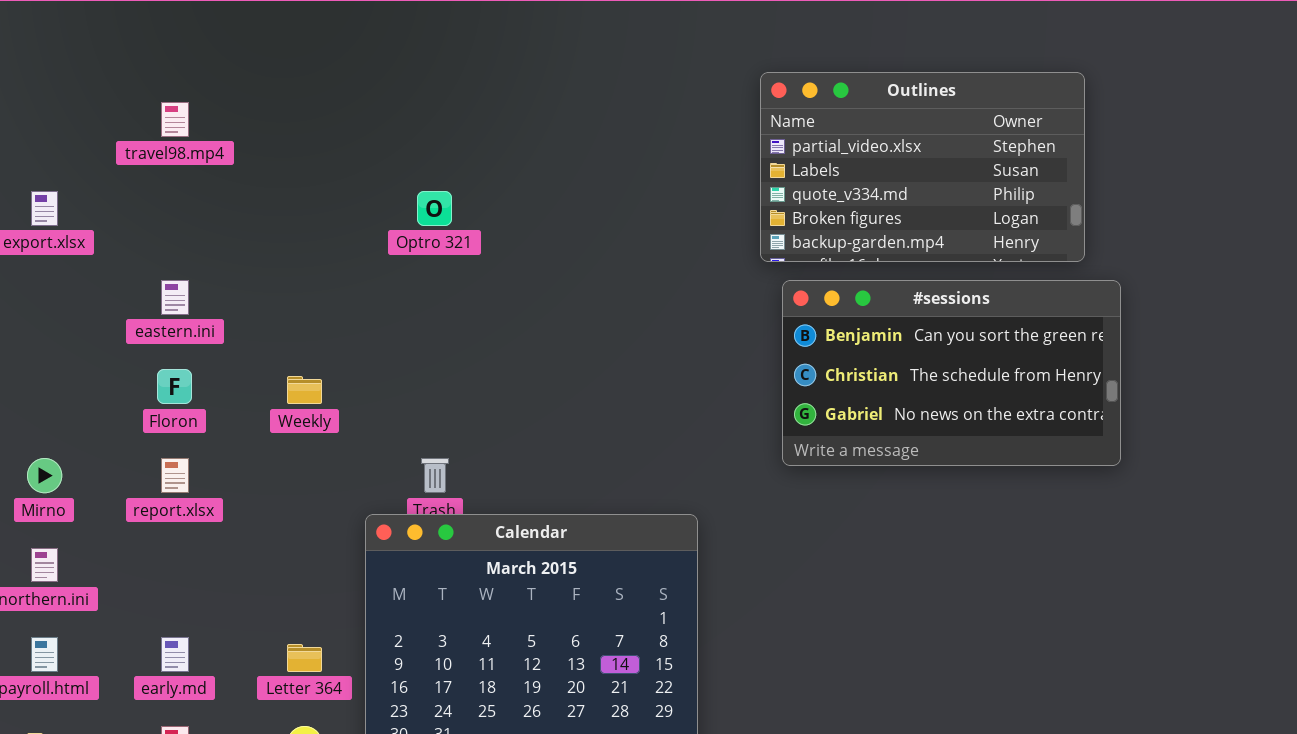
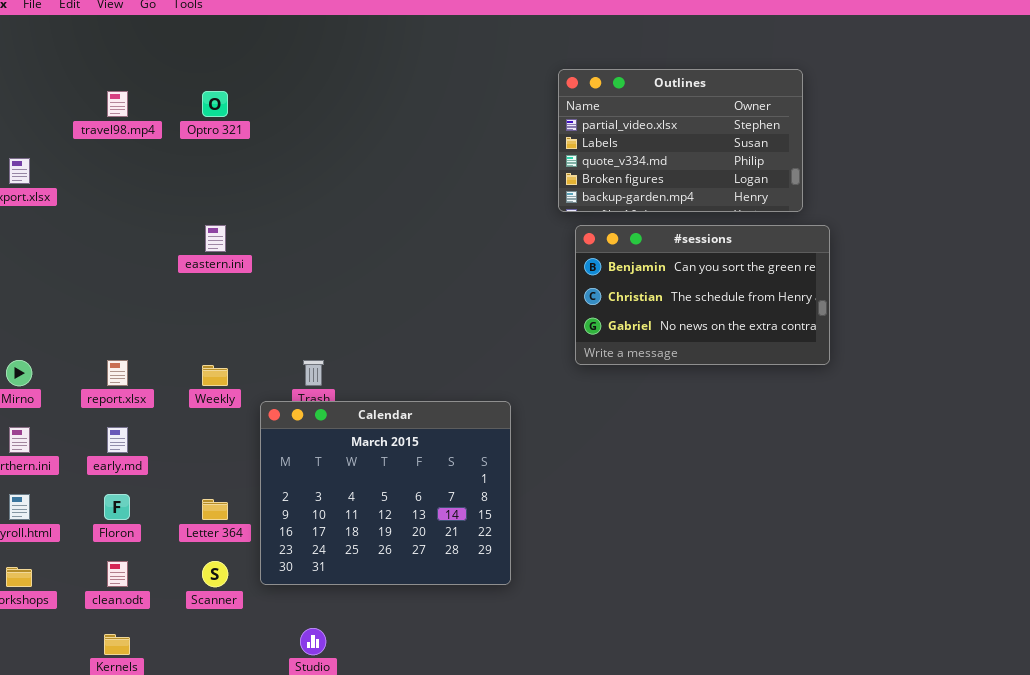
Optro 321: [417,191,452,226] -> [202,91,228,117], moved
eastern.ini: [161,280,189,315] -> [205,225,226,252], moved
Floron: [157,369,192,404] -> [104,494,130,520], moved
Weekly: [287,376,322,404] -> [202,365,228,386], moved
early.md: [161,637,189,672] -> [107,427,128,453], moved

